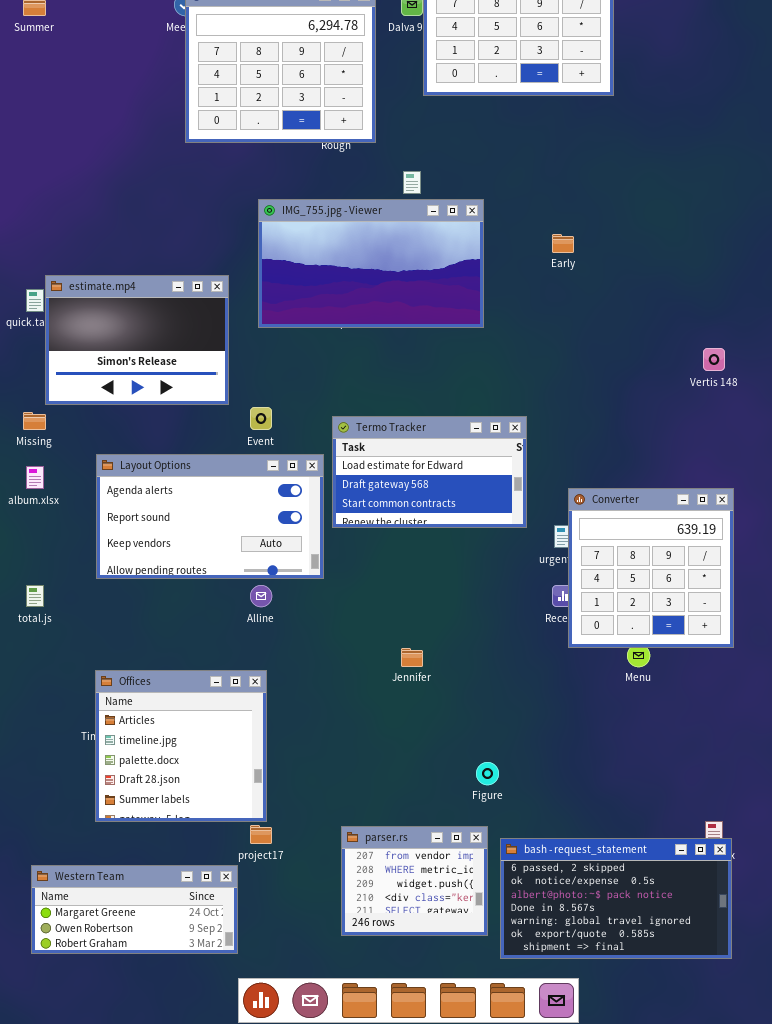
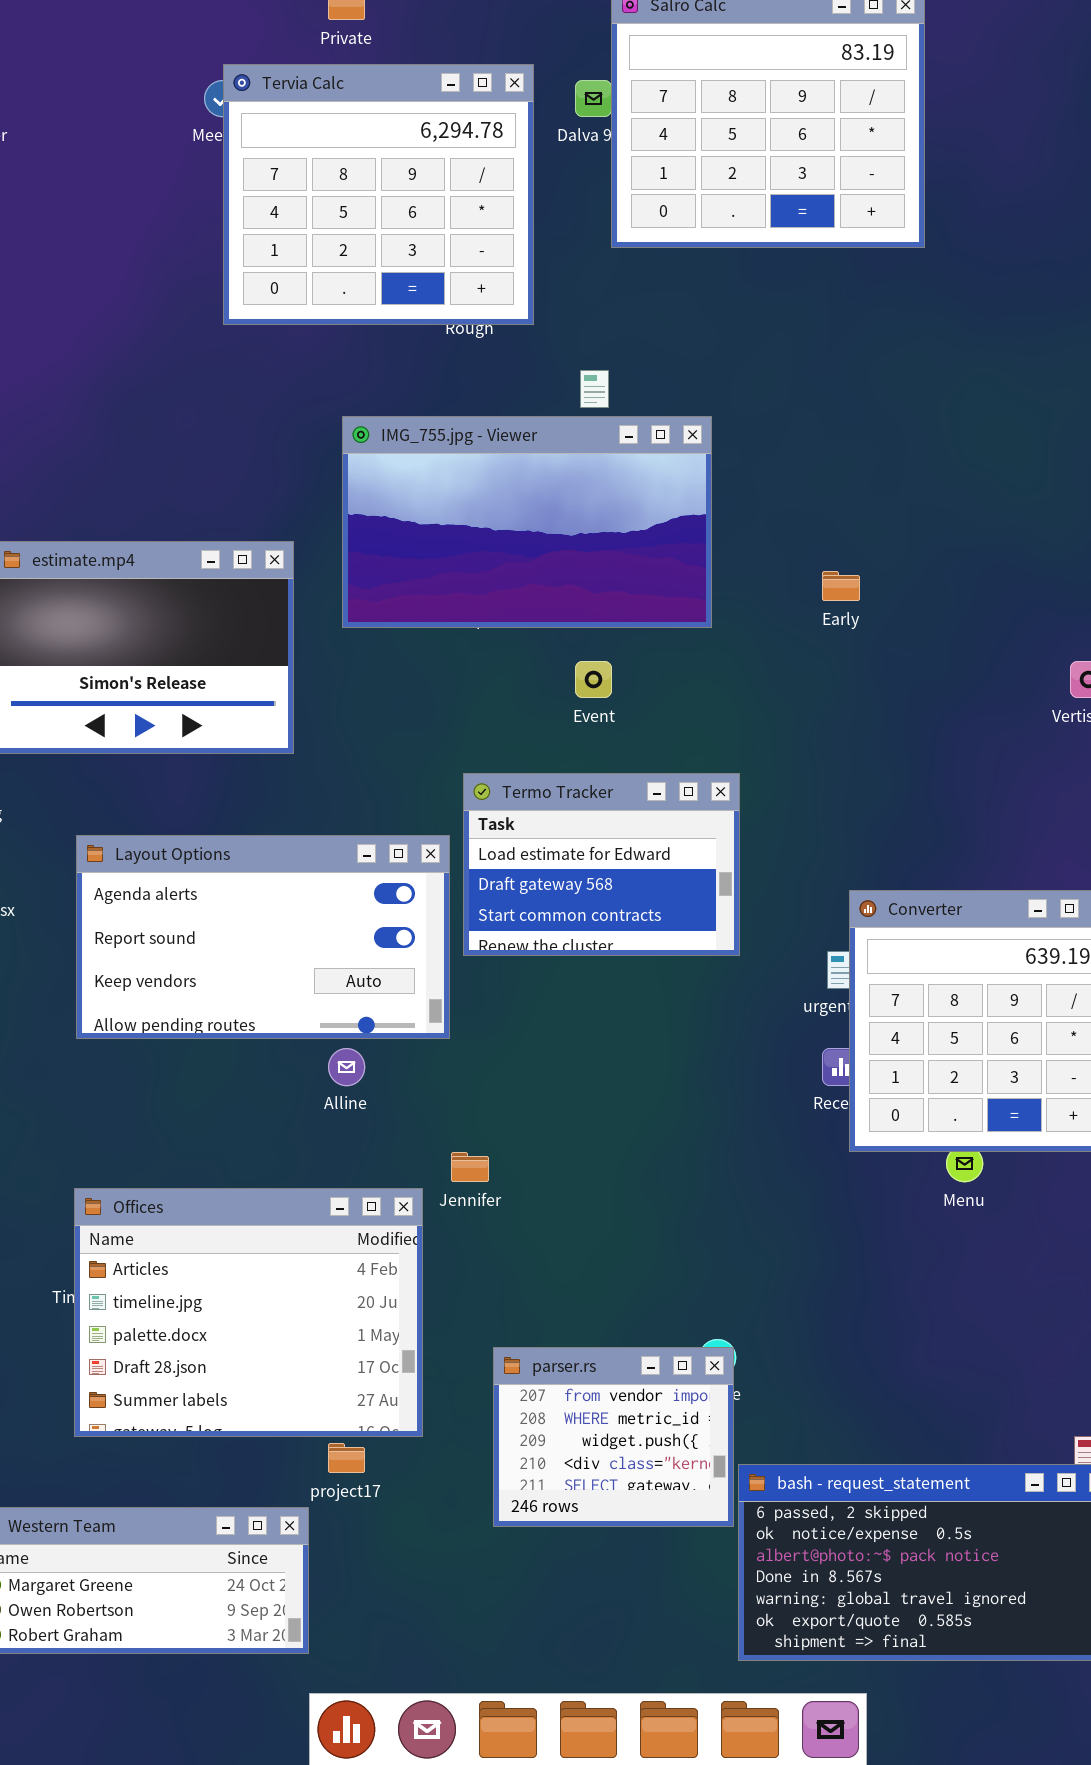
Early: [552,234,574,253] -> [822,571,860,601], moved
Event: [250,407,272,430] -> [575,661,612,698], moved
Termo Tracker: [332,416,527,528] -> [463,773,740,956], resized
Jennifer: [401,648,423,667] -> [451,1152,489,1182], moved
Offices: [95,670,267,822] -> [74,1188,423,1437], resized
parser.rs: [341,826,488,936] -> [493,1347,734,1527], moved

